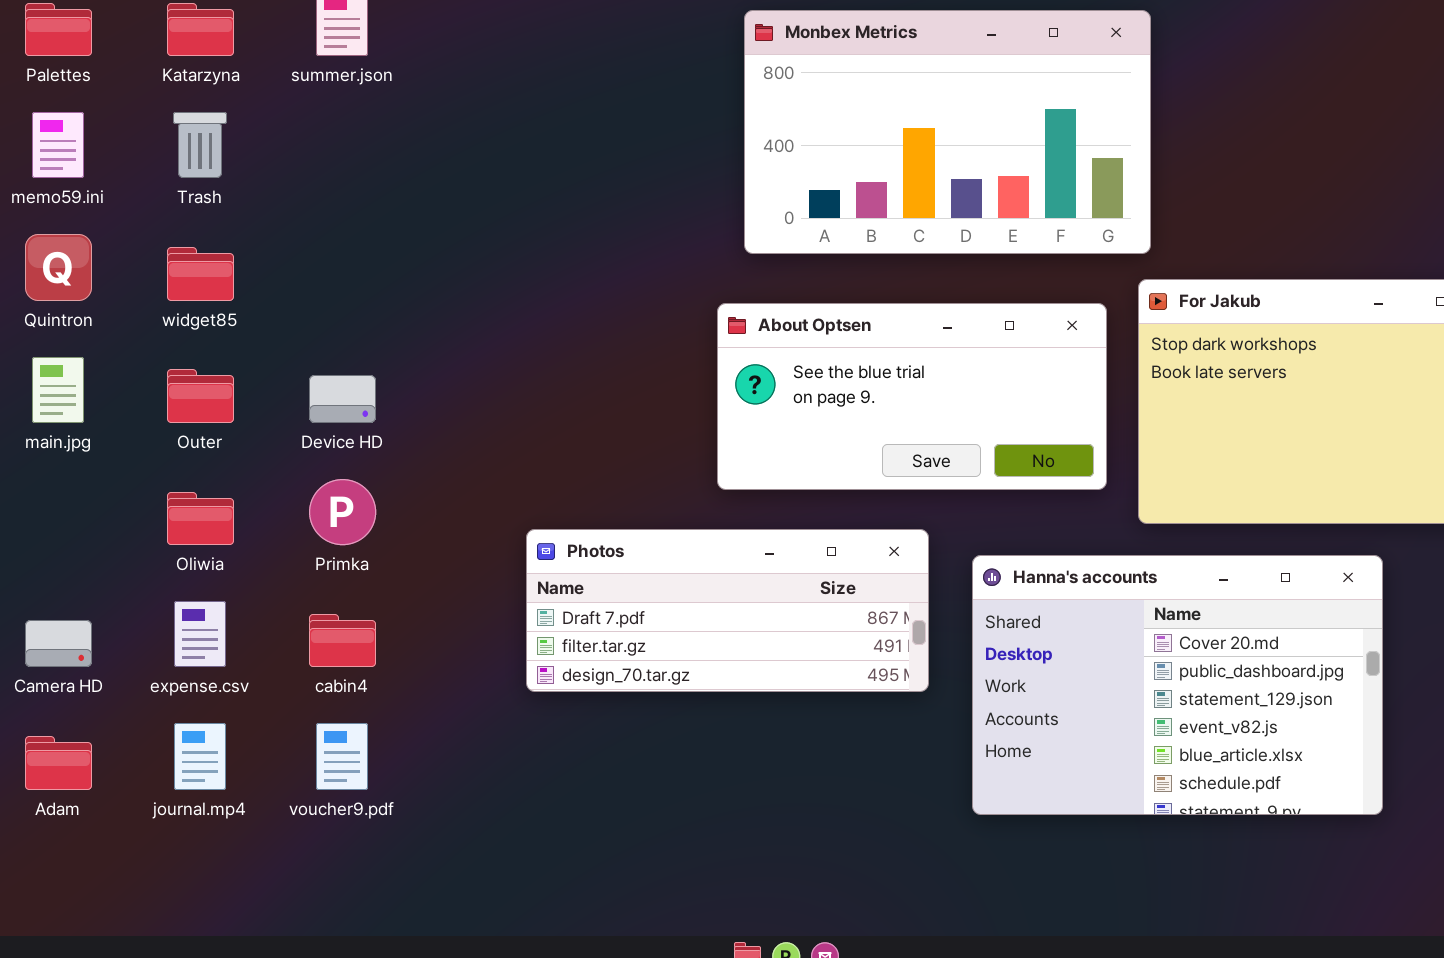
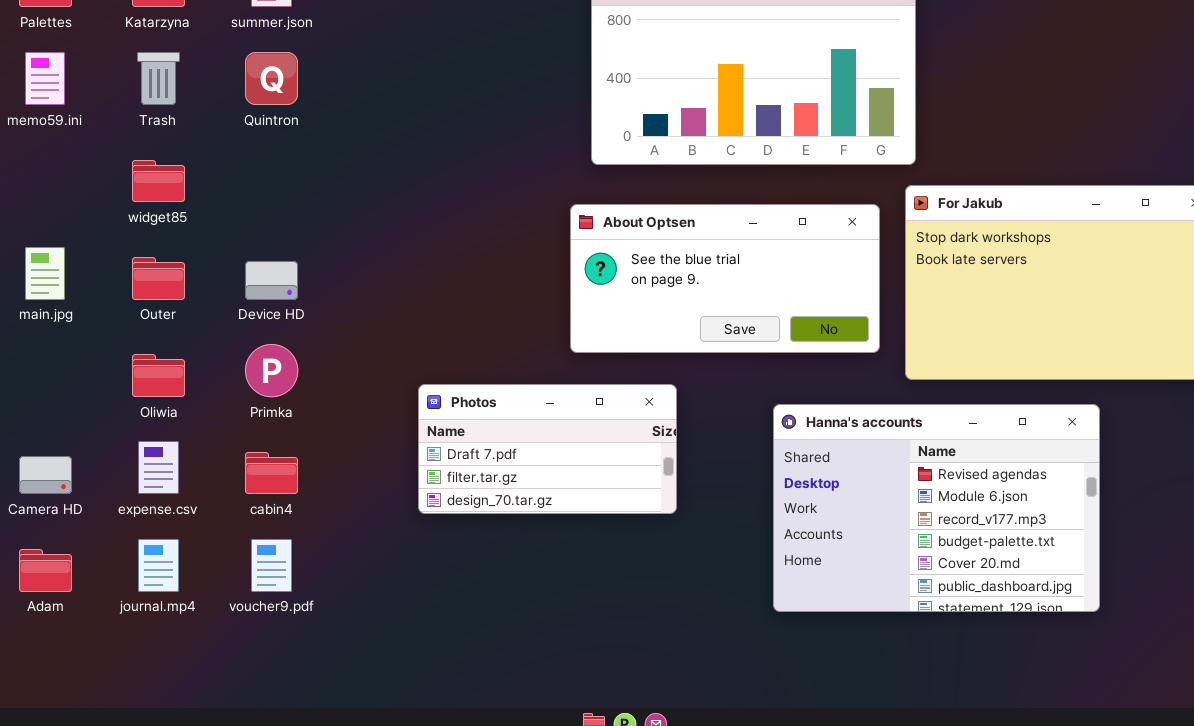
Quintron: [25,234,92,301] -> [245,52,298,105], moved
Photos: [526,529,929,692] -> [418,384,677,514], resized
Hanna's accounts: [972,555,1383,815] -> [773,404,1100,612], scrolled up 4 rows

